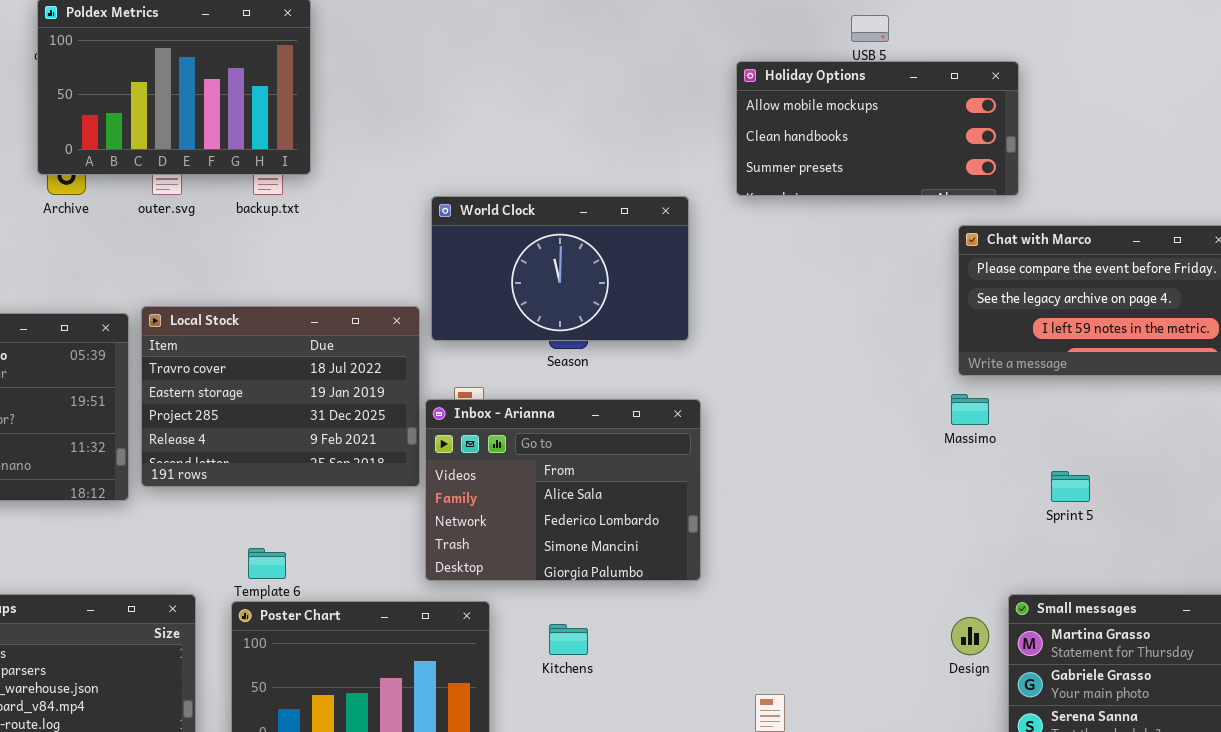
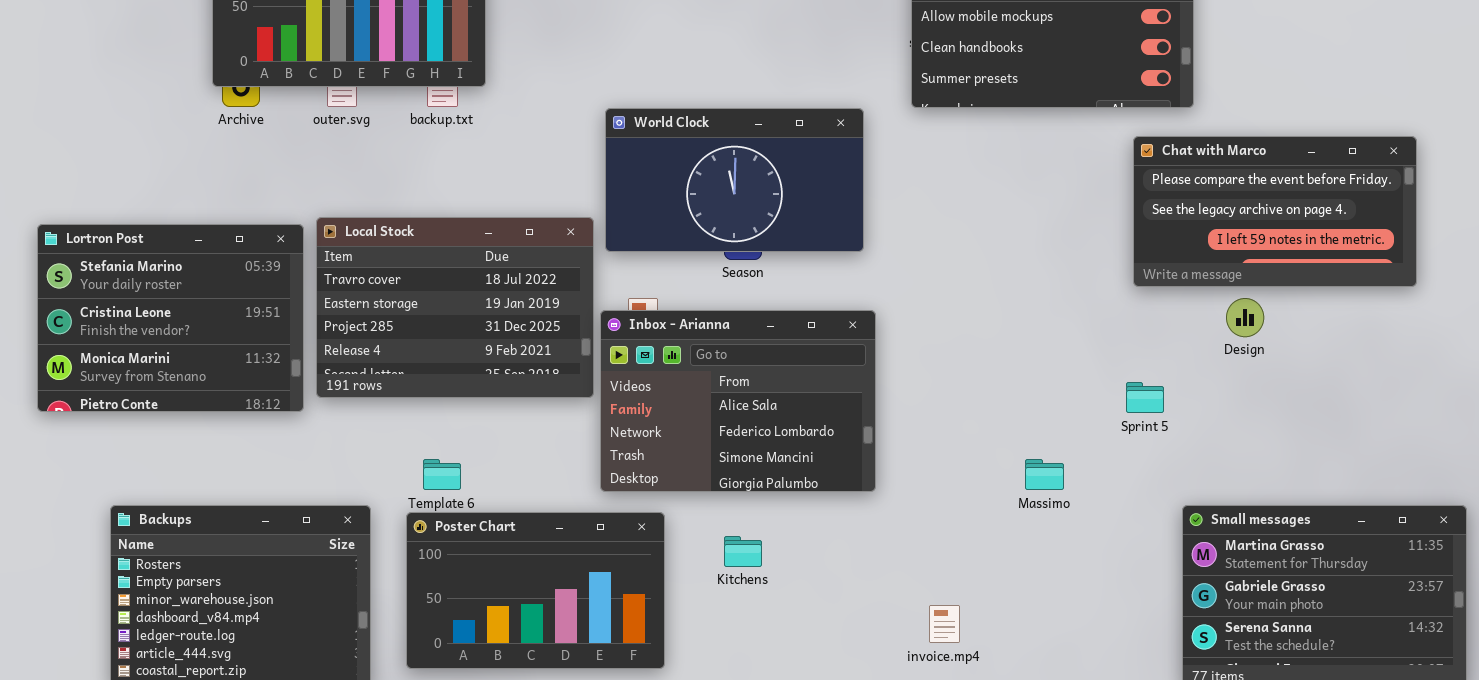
Massimo: [951,394,989,425] -> [1025,459,1064,490], moved
Sprint 5: [1051,471,1090,502] -> [1126,382,1164,413], moved
Design: [951,617,989,655] -> [1226,298,1264,337], moved

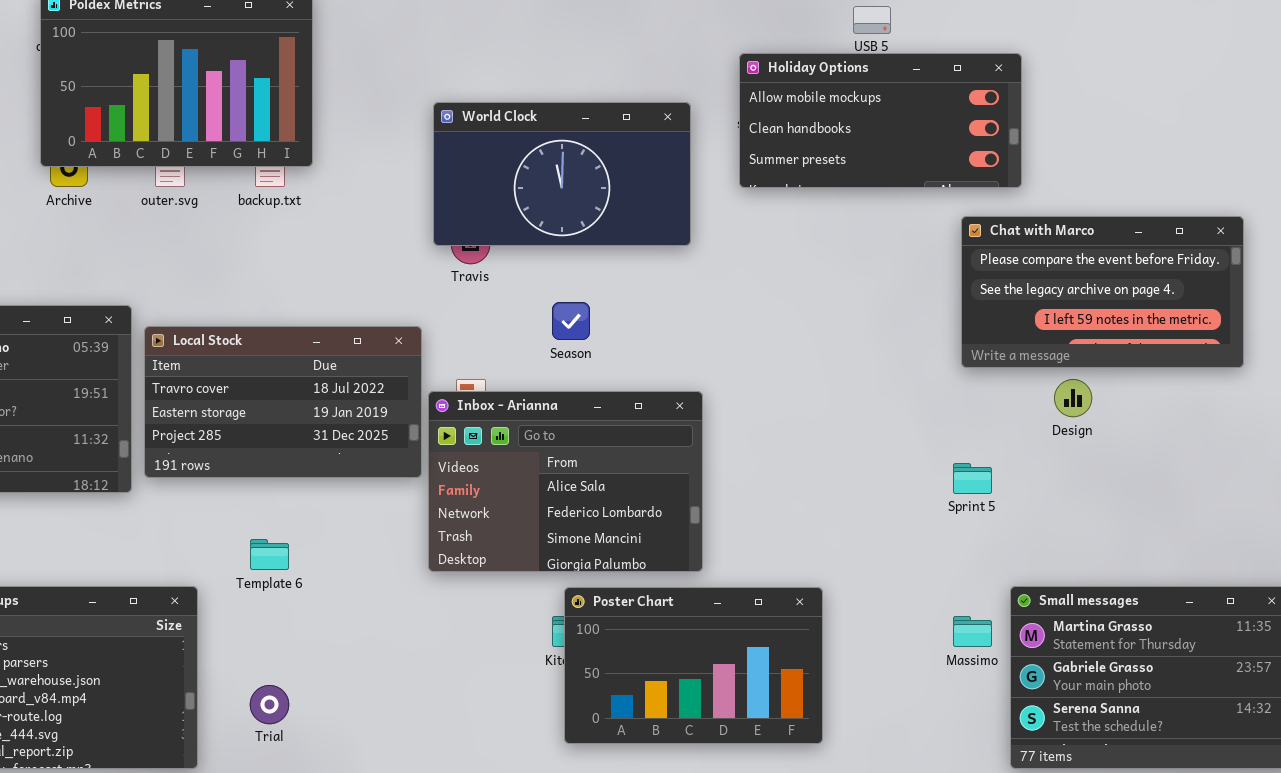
World Clock: [605,108,864,252] -> [433,102,691,246], moved
Local Stock: [316,217,594,398] -> [144,326,422,478], resized
Massimo: [1025,459,1064,490] -> [953,616,992,647], moved
Poster Chart: [406,512,665,669] -> [564,587,823,744], moved

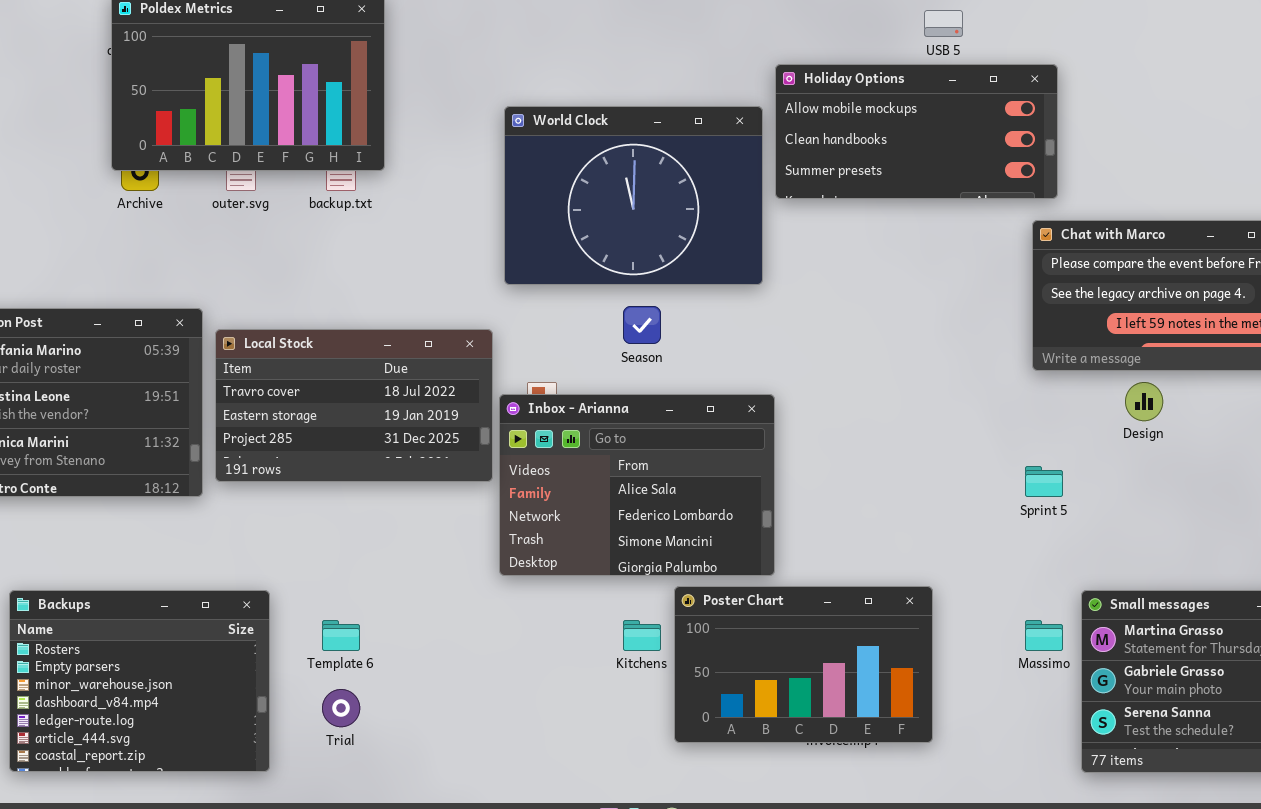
Holiday Options: [739,53,1022,188] -> [775,64,1058,199], moved
World Clock: [433,102,691,246] -> [504,106,763,285], resized
Template 6: [250,539,289,570] -> [322,620,360,651], moved
Poster Chart: [564,587,823,744] -> [674,586,933,743], moved

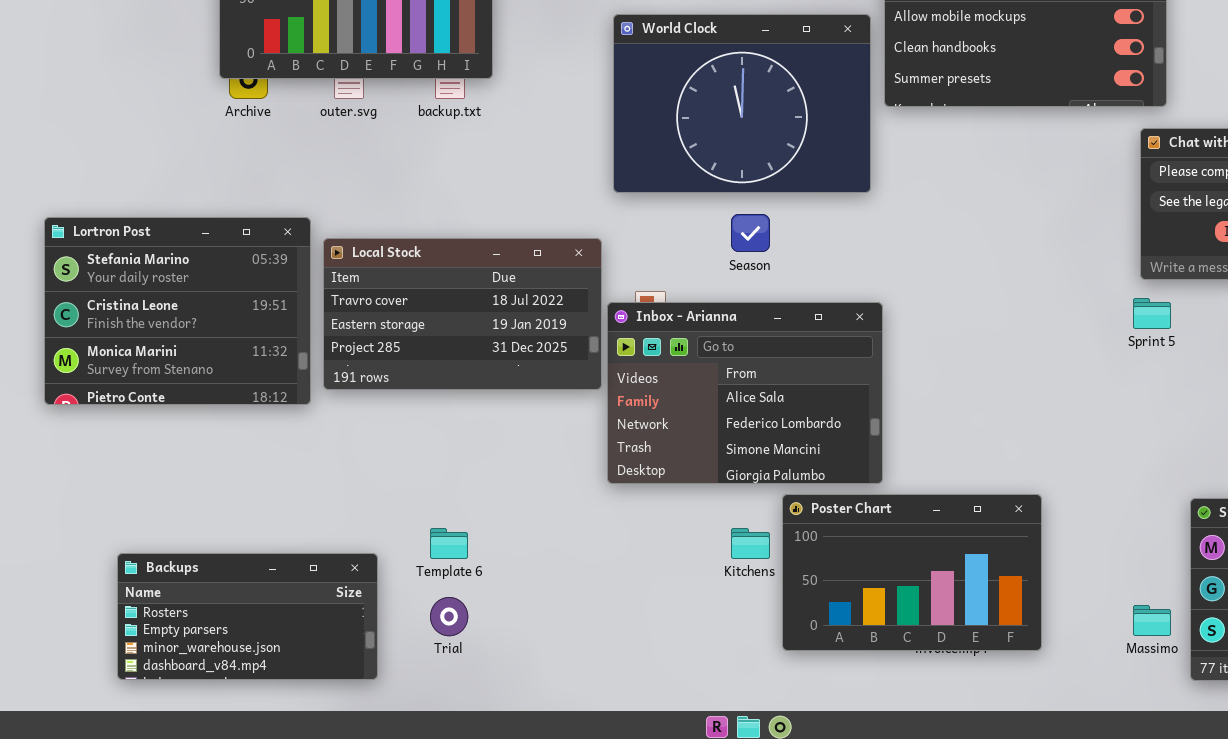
Sprint 5: [1025,466,1063,497] -> [1133,298,1171,329], moved
Backups: [9,590,270,772] -> [117,553,378,680], resized
Massimo: [1025,620,1063,651] -> [1133,605,1171,636], moved

